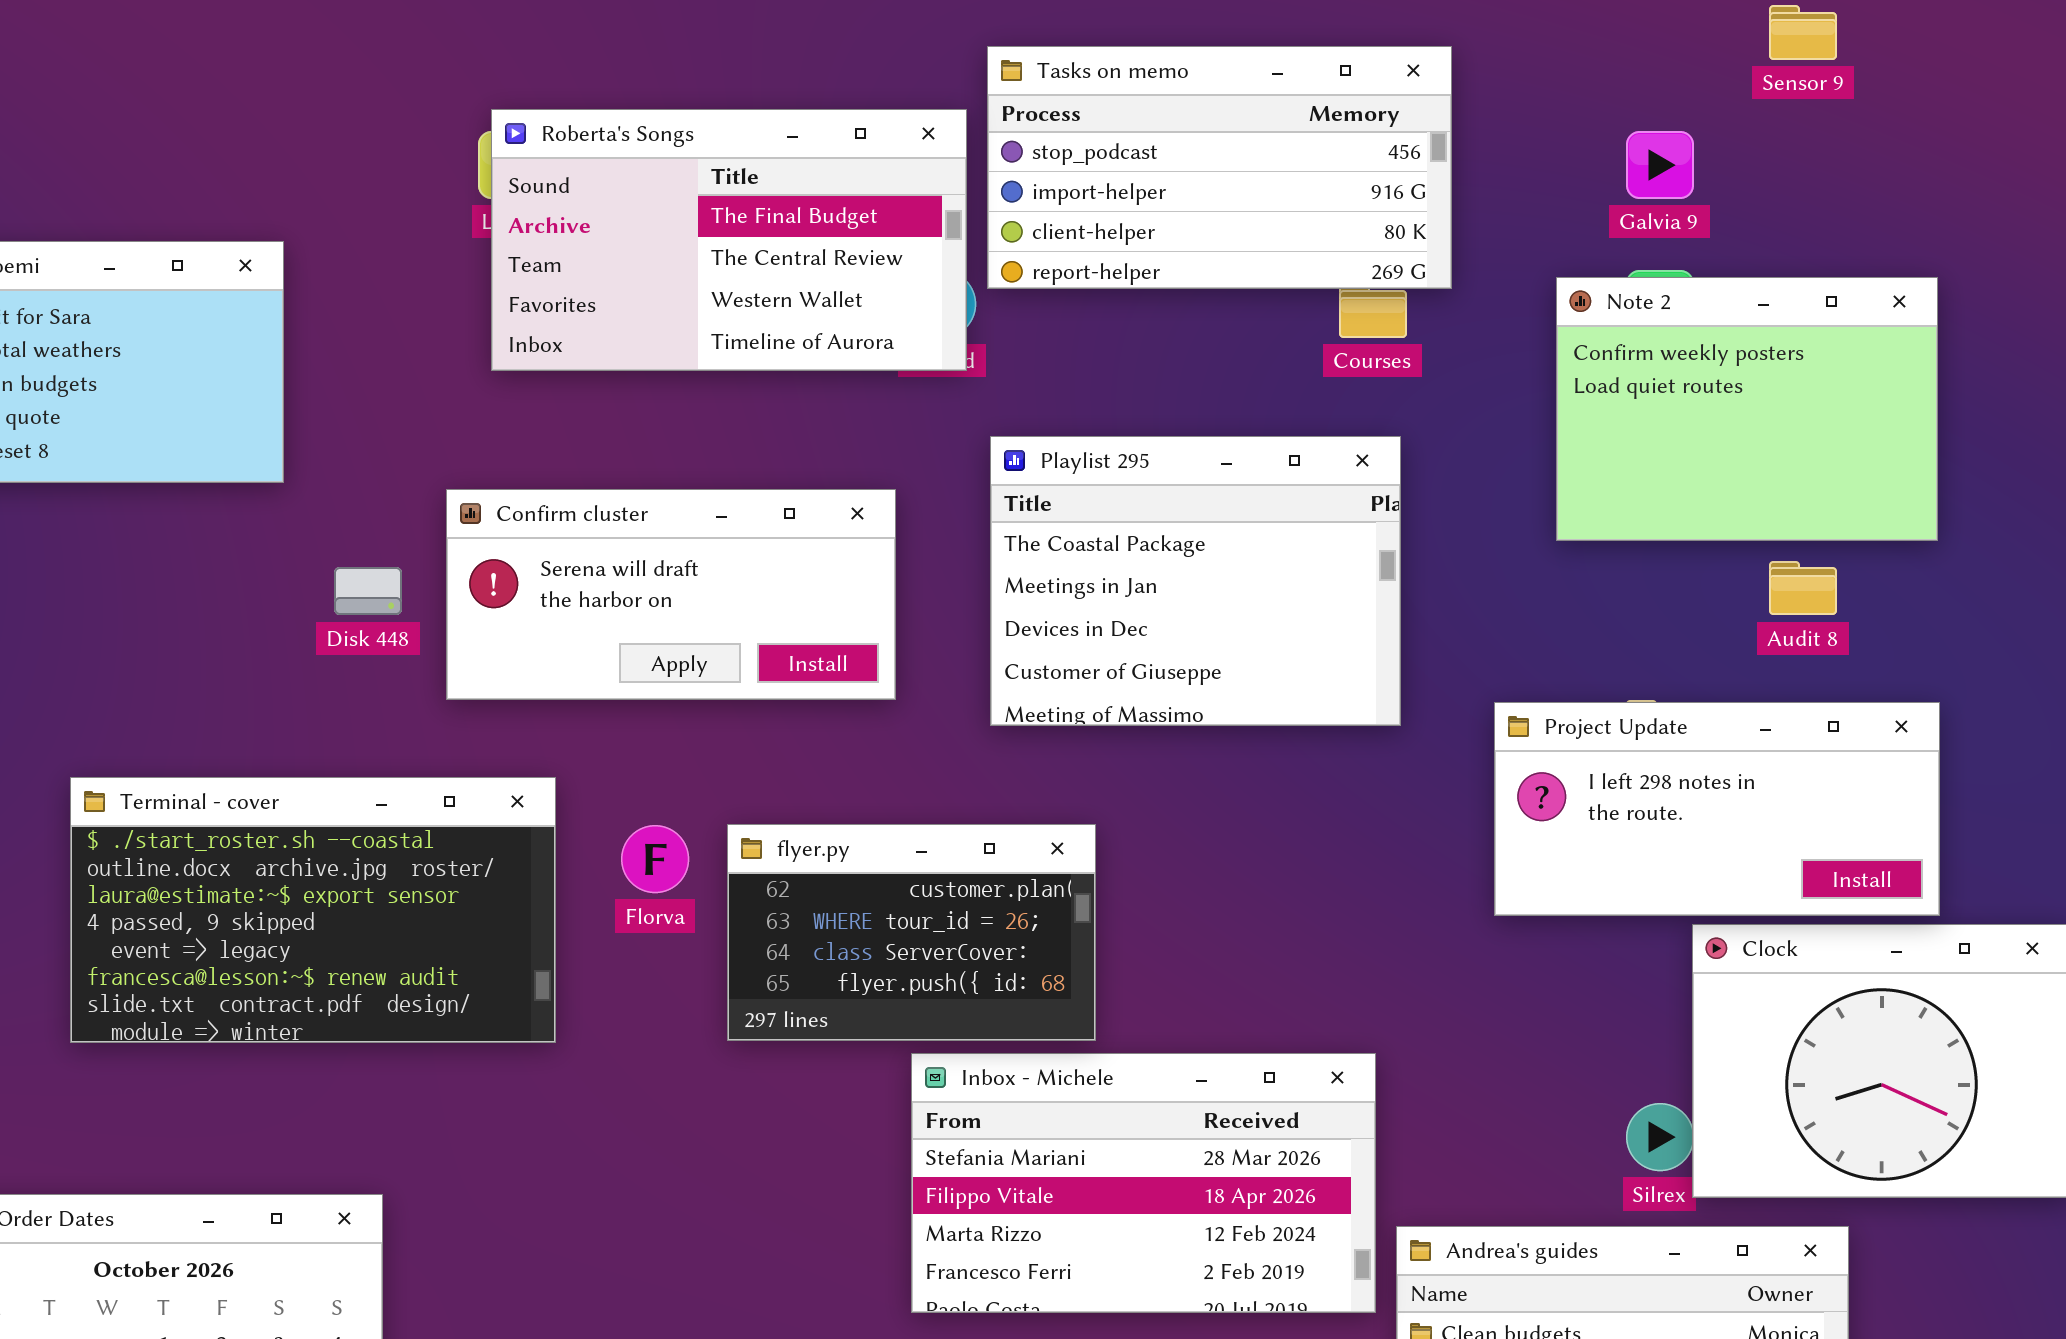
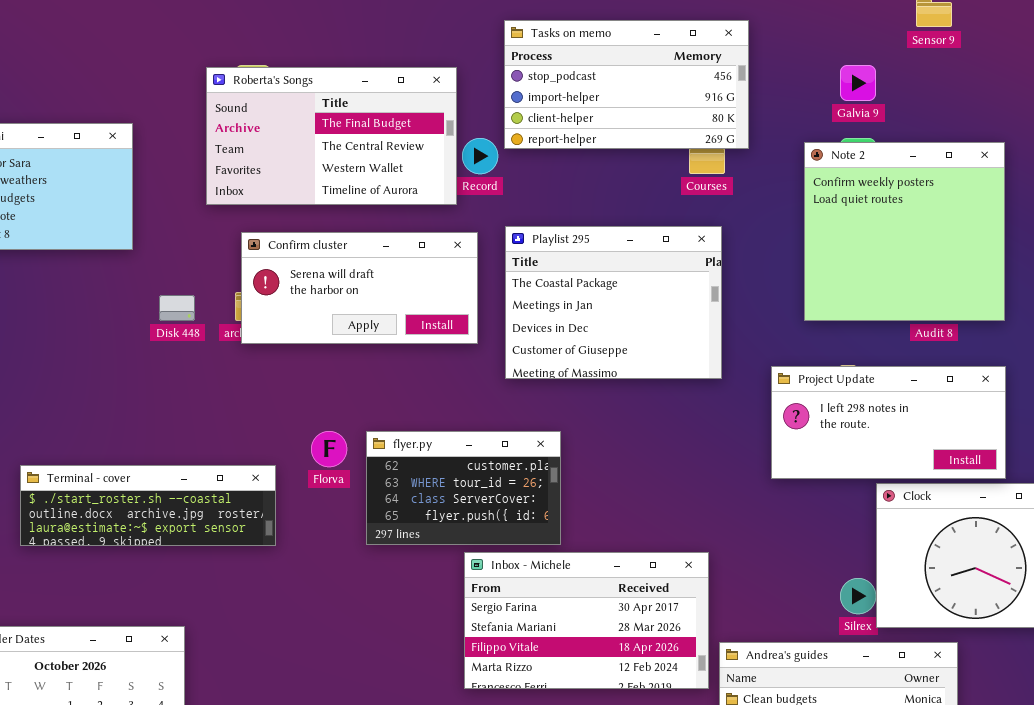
Roberta's Songs: [491,109,967,371] -> [206,67,457,205], moved
Note 2: [1556,277,1938,541] -> [804,142,1005,321], resized
Confirm cluster: [446,489,896,700] -> [241,232,478,344], moved
Terminal - cover: [70,777,556,1043] -> [20,465,276,546], resized
Inbox - Michele: [911,1053,1376,1313] -> [464,552,709,689], scrolled up 1 row

